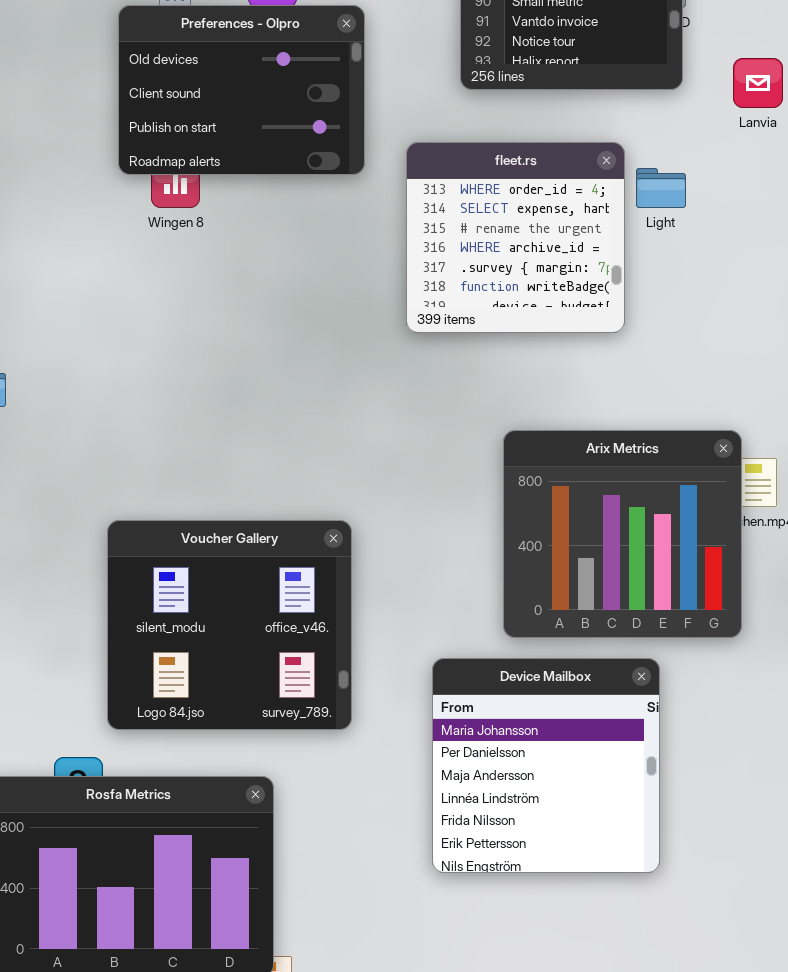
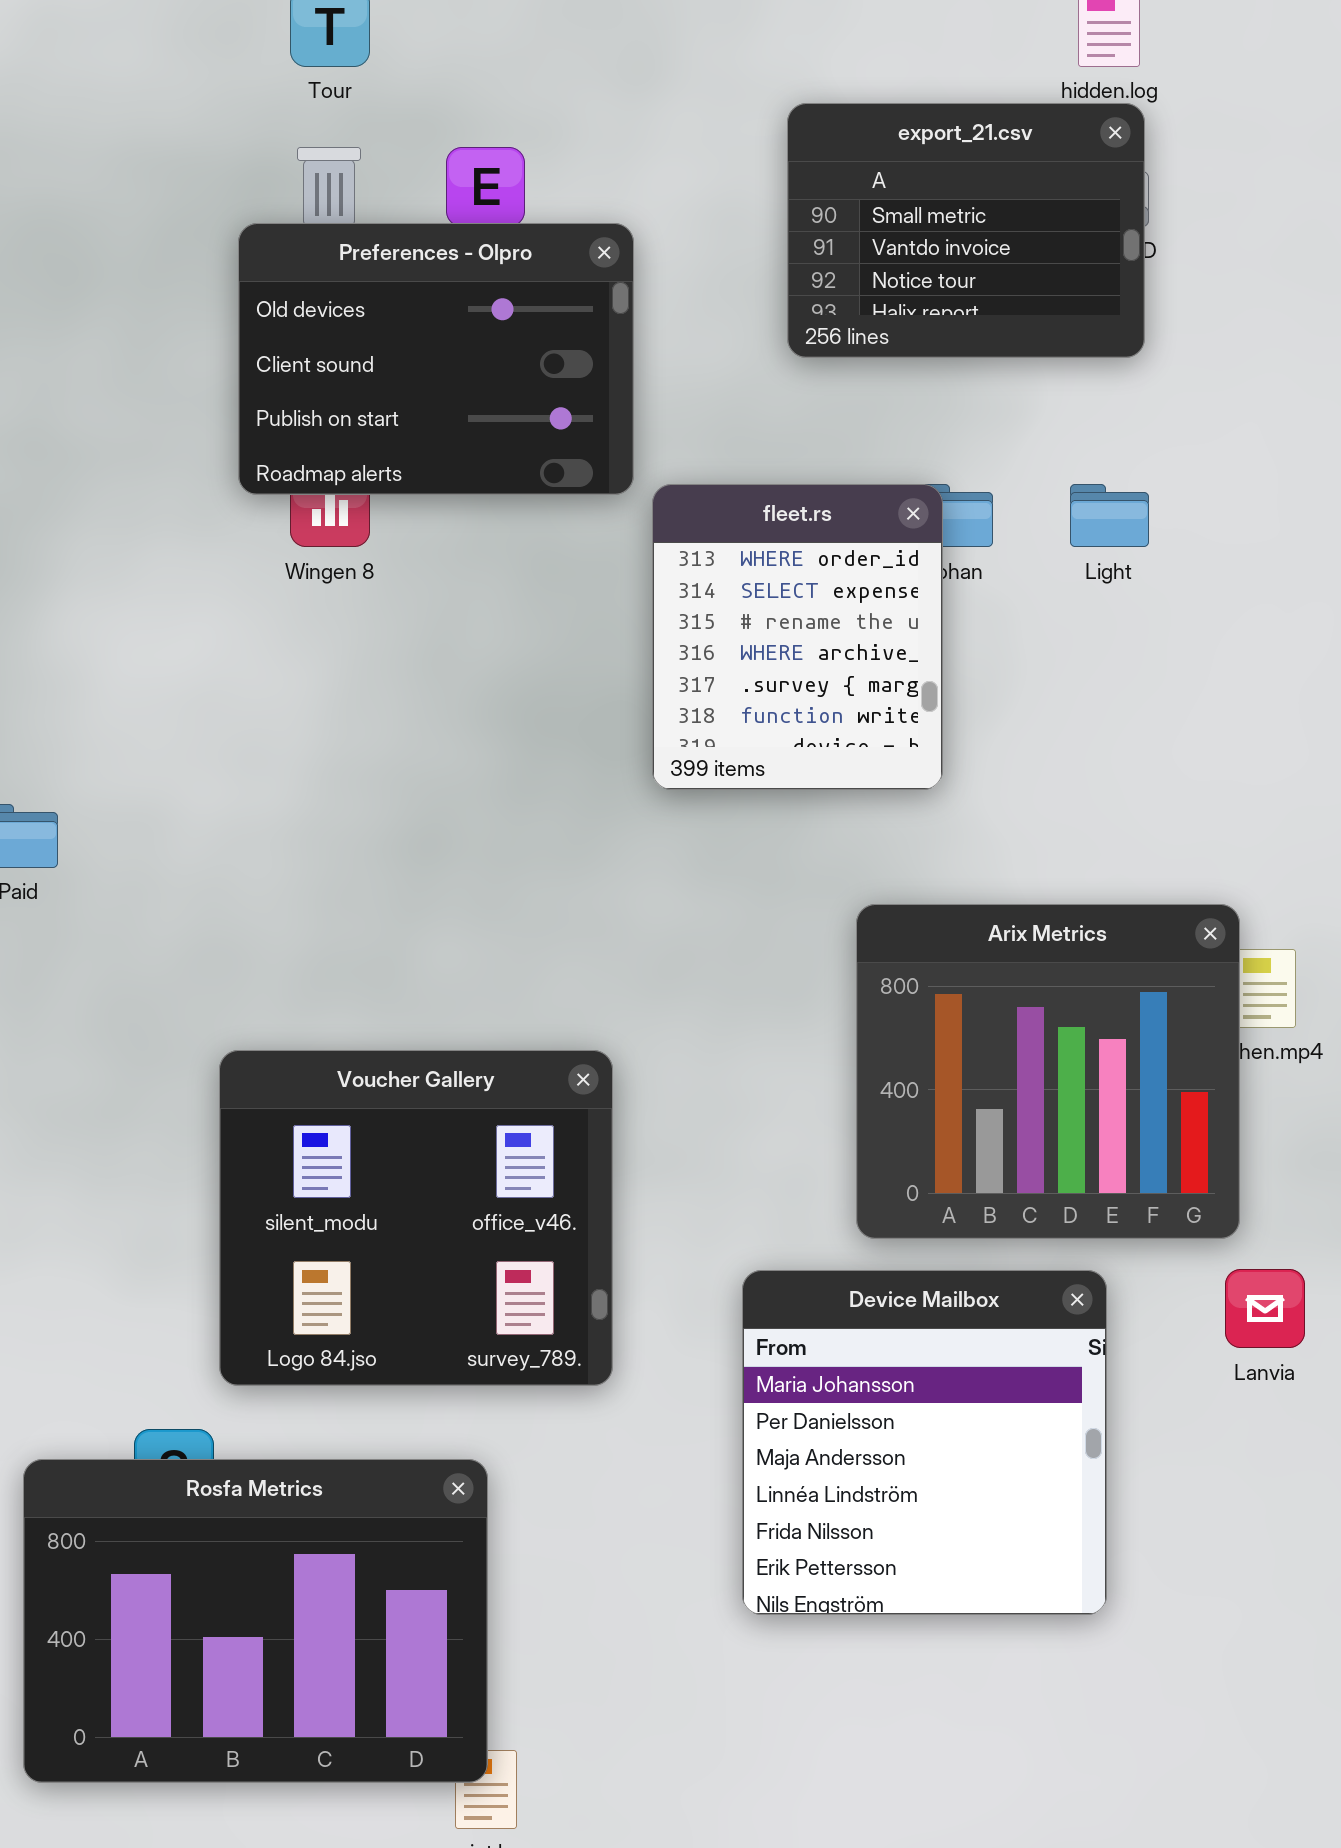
Lanvia: [733,58,783,108] -> [1225,1269,1305,1348], moved
fleet.rs: [406,142,625,333] -> [652,484,943,790], moved, resized

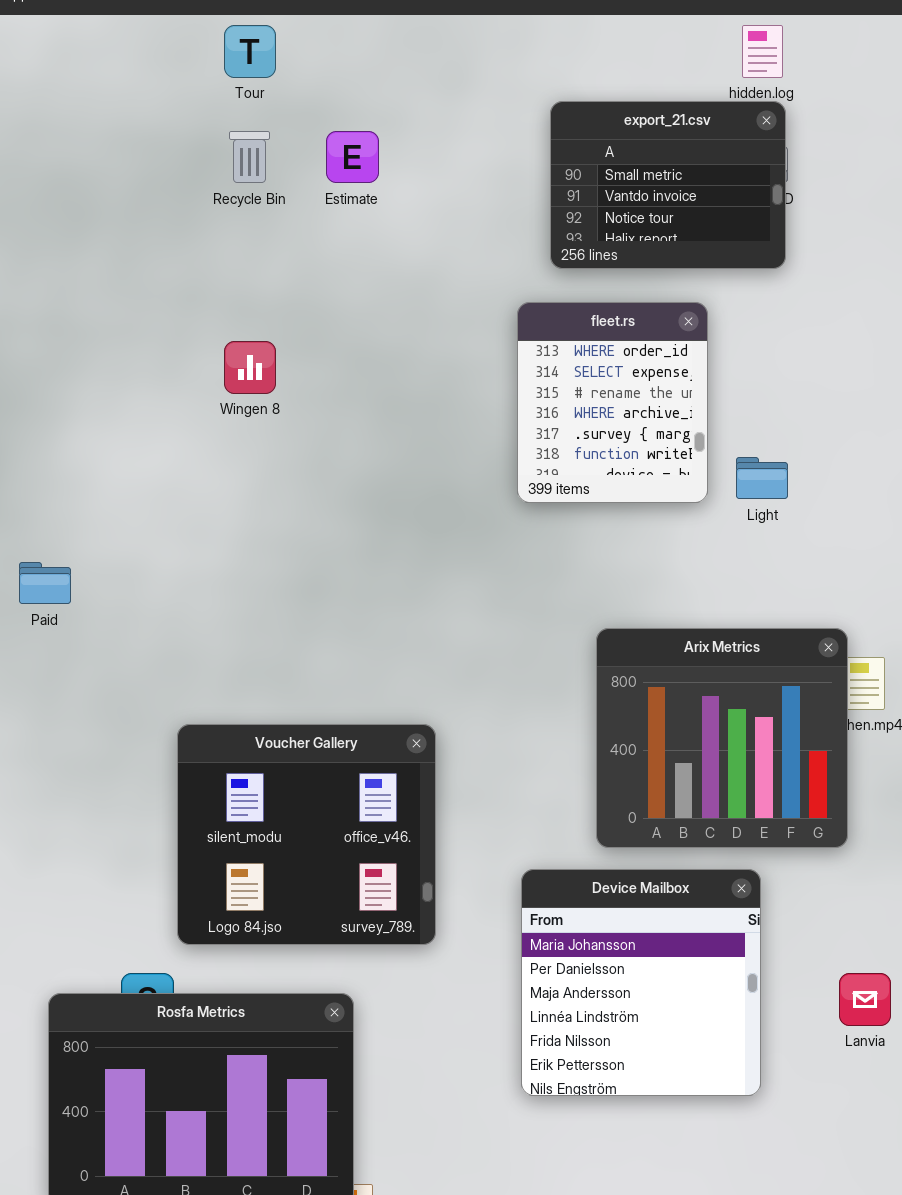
Preferences - Olpro: [238,223,634,495] -> none, closed
fleet.rs: [652,484,943,790] -> [517,302,708,503], moved
Light: [1070,484,1149,547] -> [736,457,788,499], moved
Lanvia: [1225,1269,1305,1348] -> [839,973,891,1026], moved

